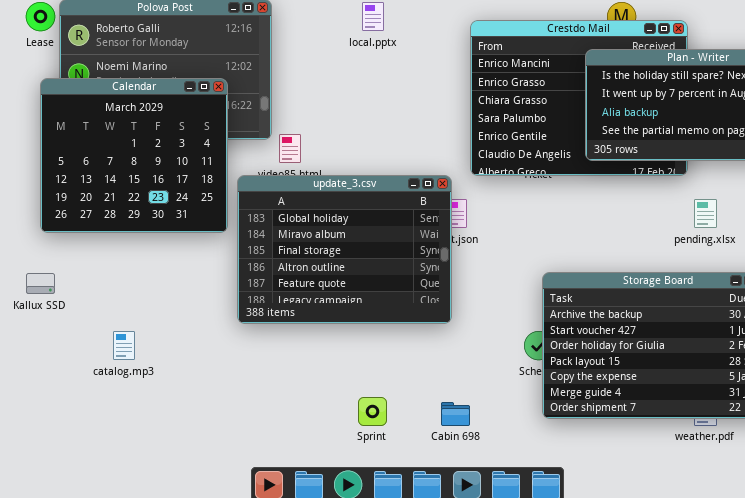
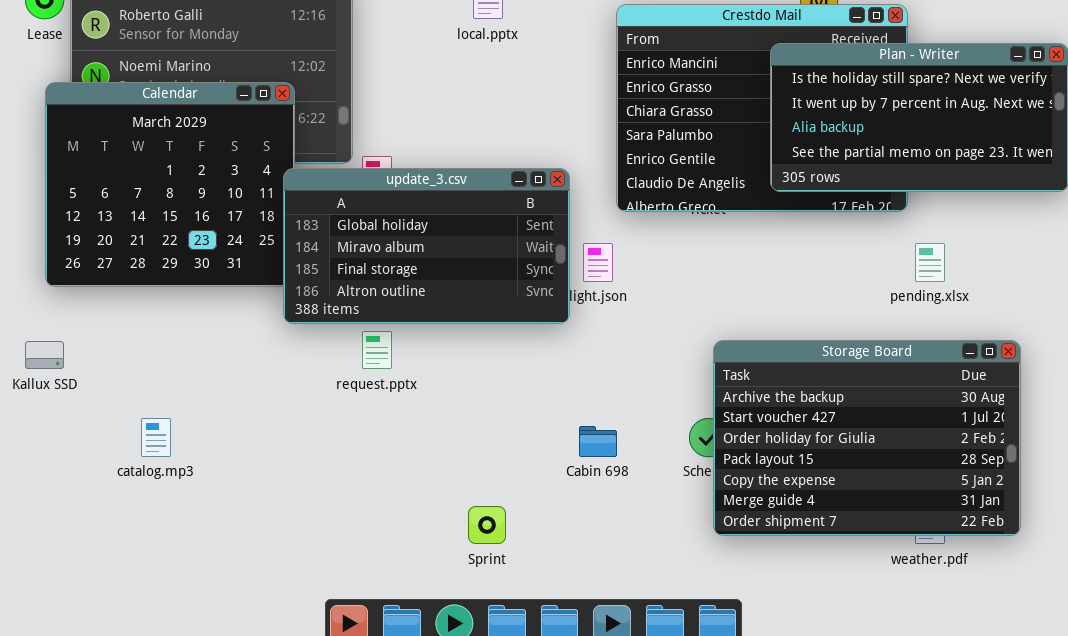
update_3.csv: [237,175,452,324] -> [283,168,570,324], moved, resized
Cabin 698: [441,402,470,426] -> [579,426,617,457], moved

